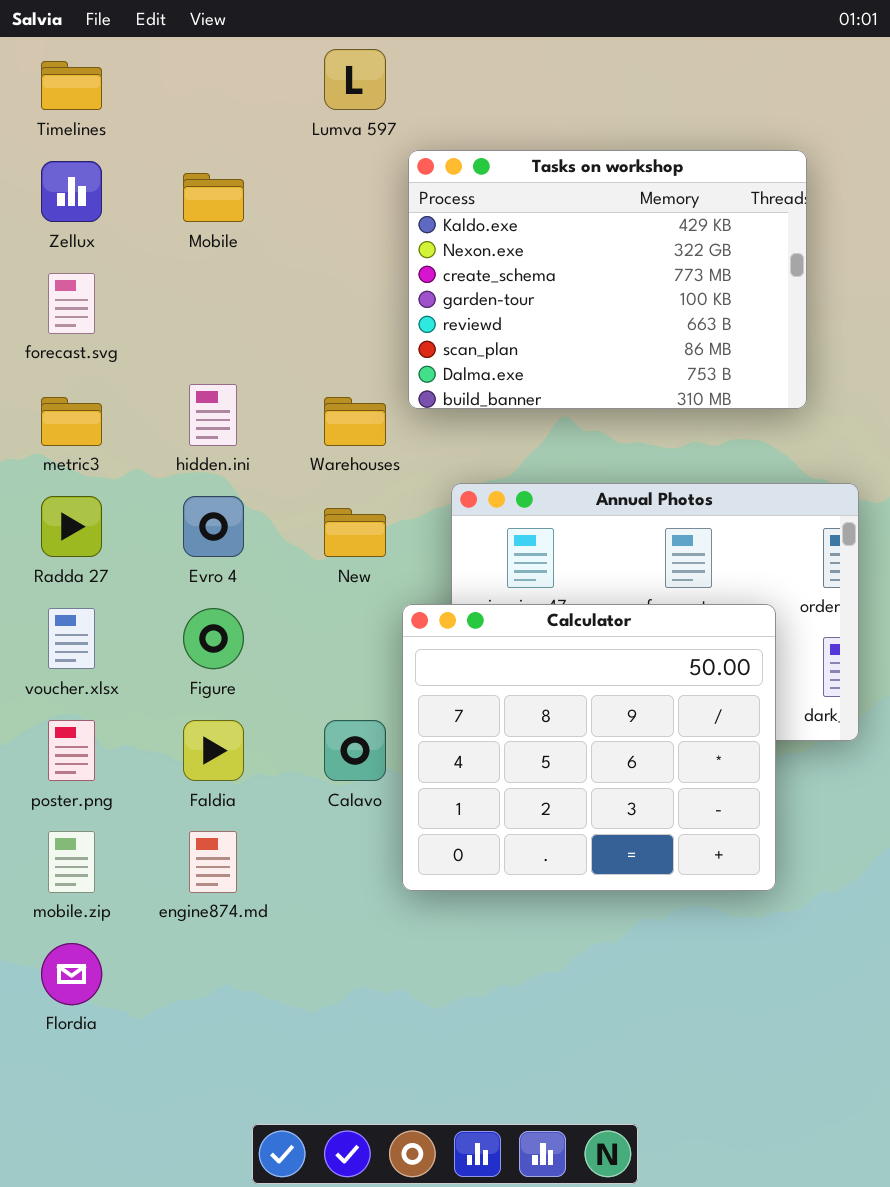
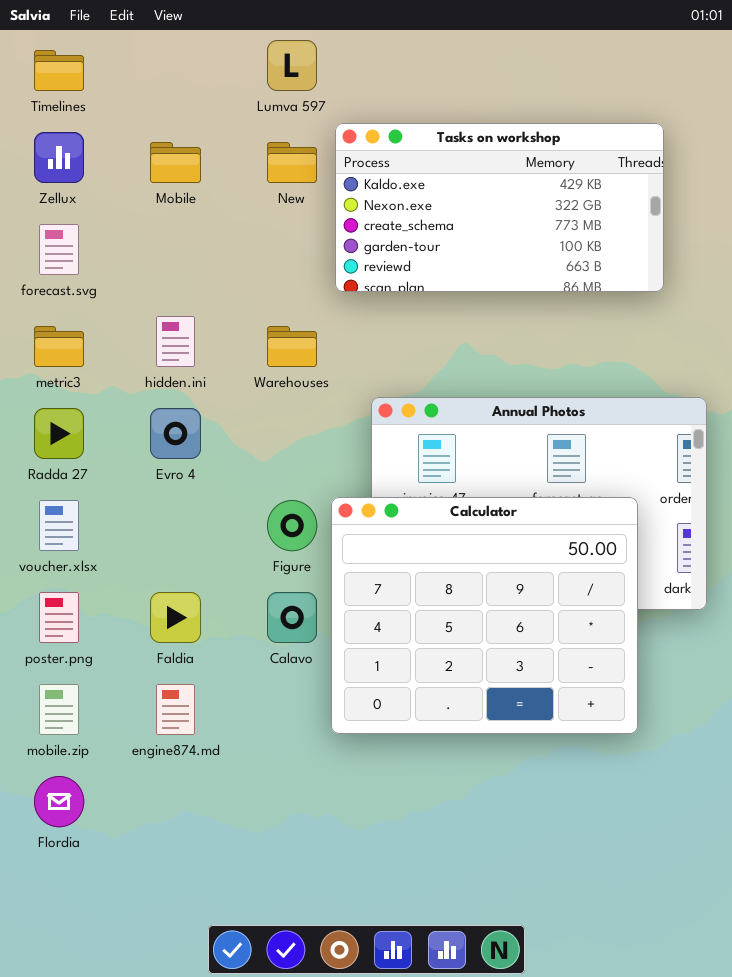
Tasks on workshop: [408,150,807,409] -> [335,123,664,292], resized
New: [324,508,386,557] -> [267,142,317,183], moved
Figure: [183,608,244,669] -> [267,500,317,551], moved

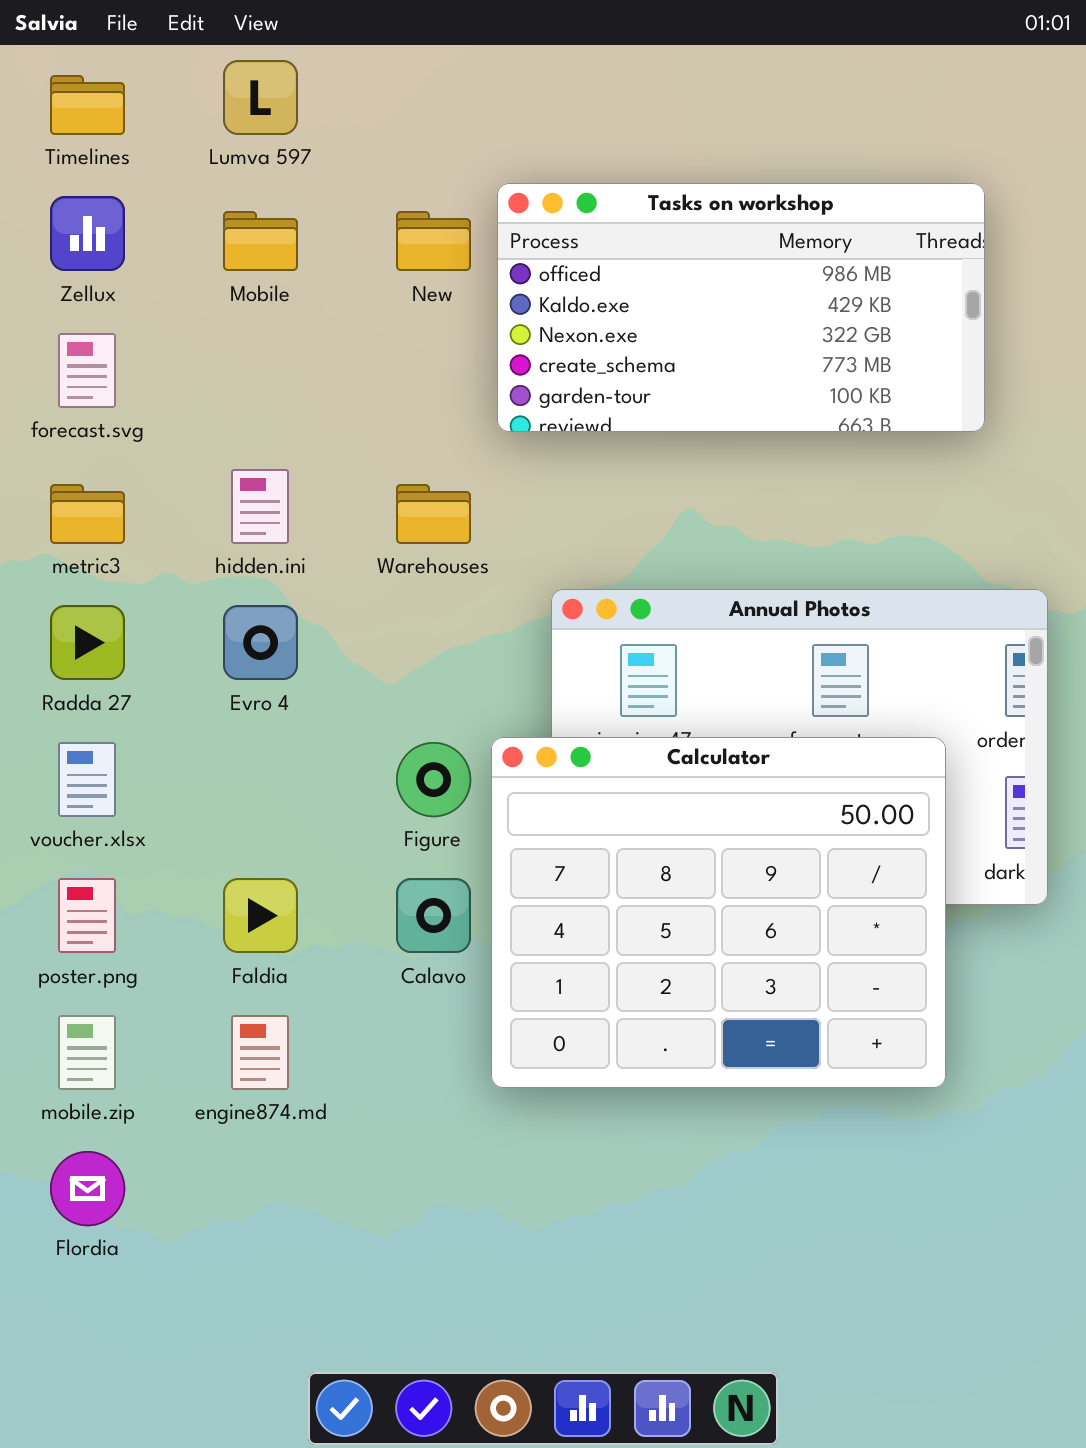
Lumva 597: [267,40,317,91] -> [223,60,298,135], moved
Tasks on workshop: [335,123,664,292] -> [497,183,985,432], scrolled up 1 row

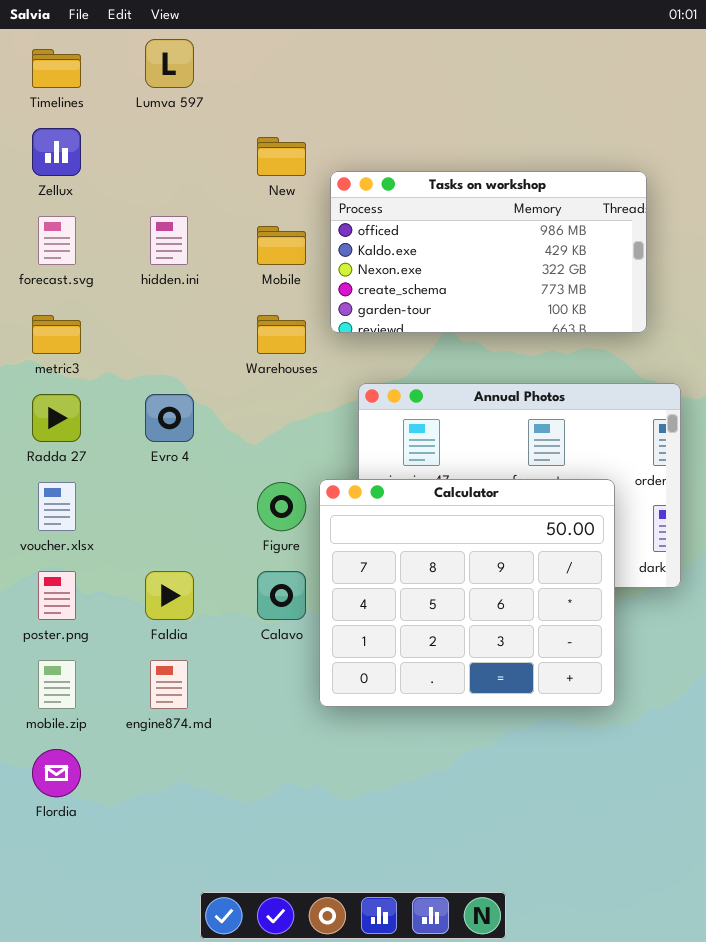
Tasks on workshop: [497,183,985,432] -> [330,171,647,333], moved
Mobile: [223,211,298,271] -> [257,226,306,265], moved
hidden.ini: [231,469,289,544] -> [150,216,188,265], moved

